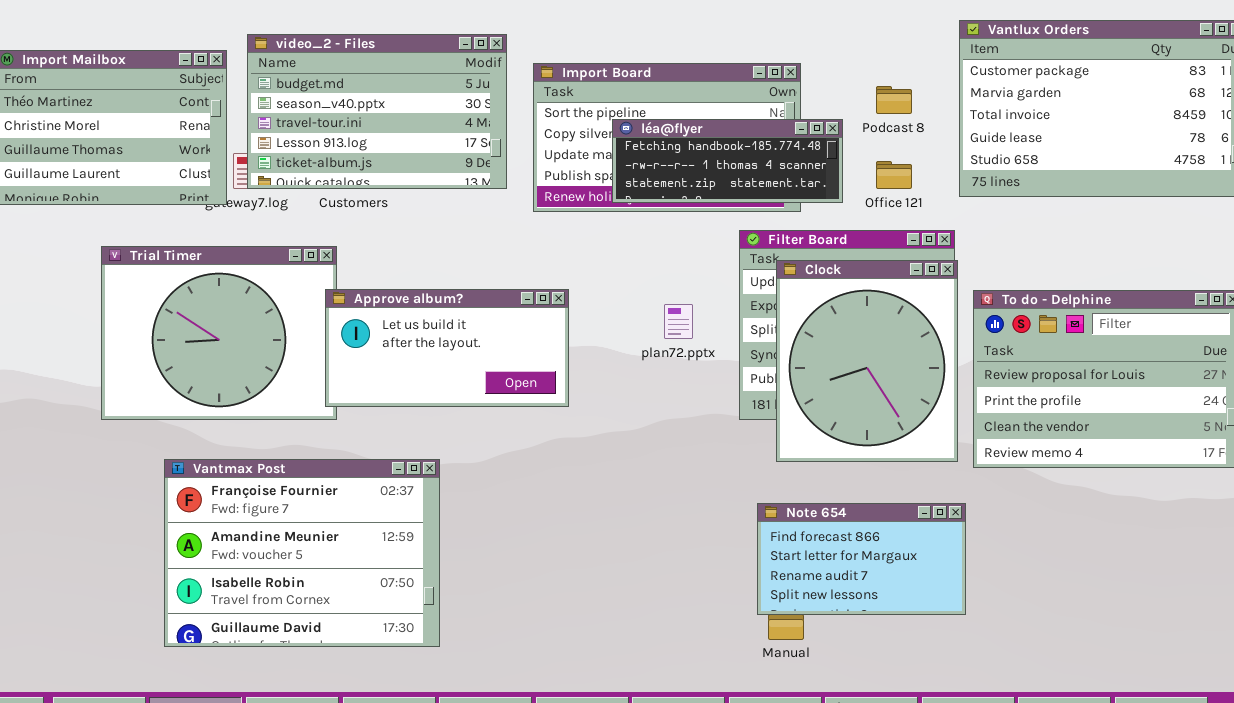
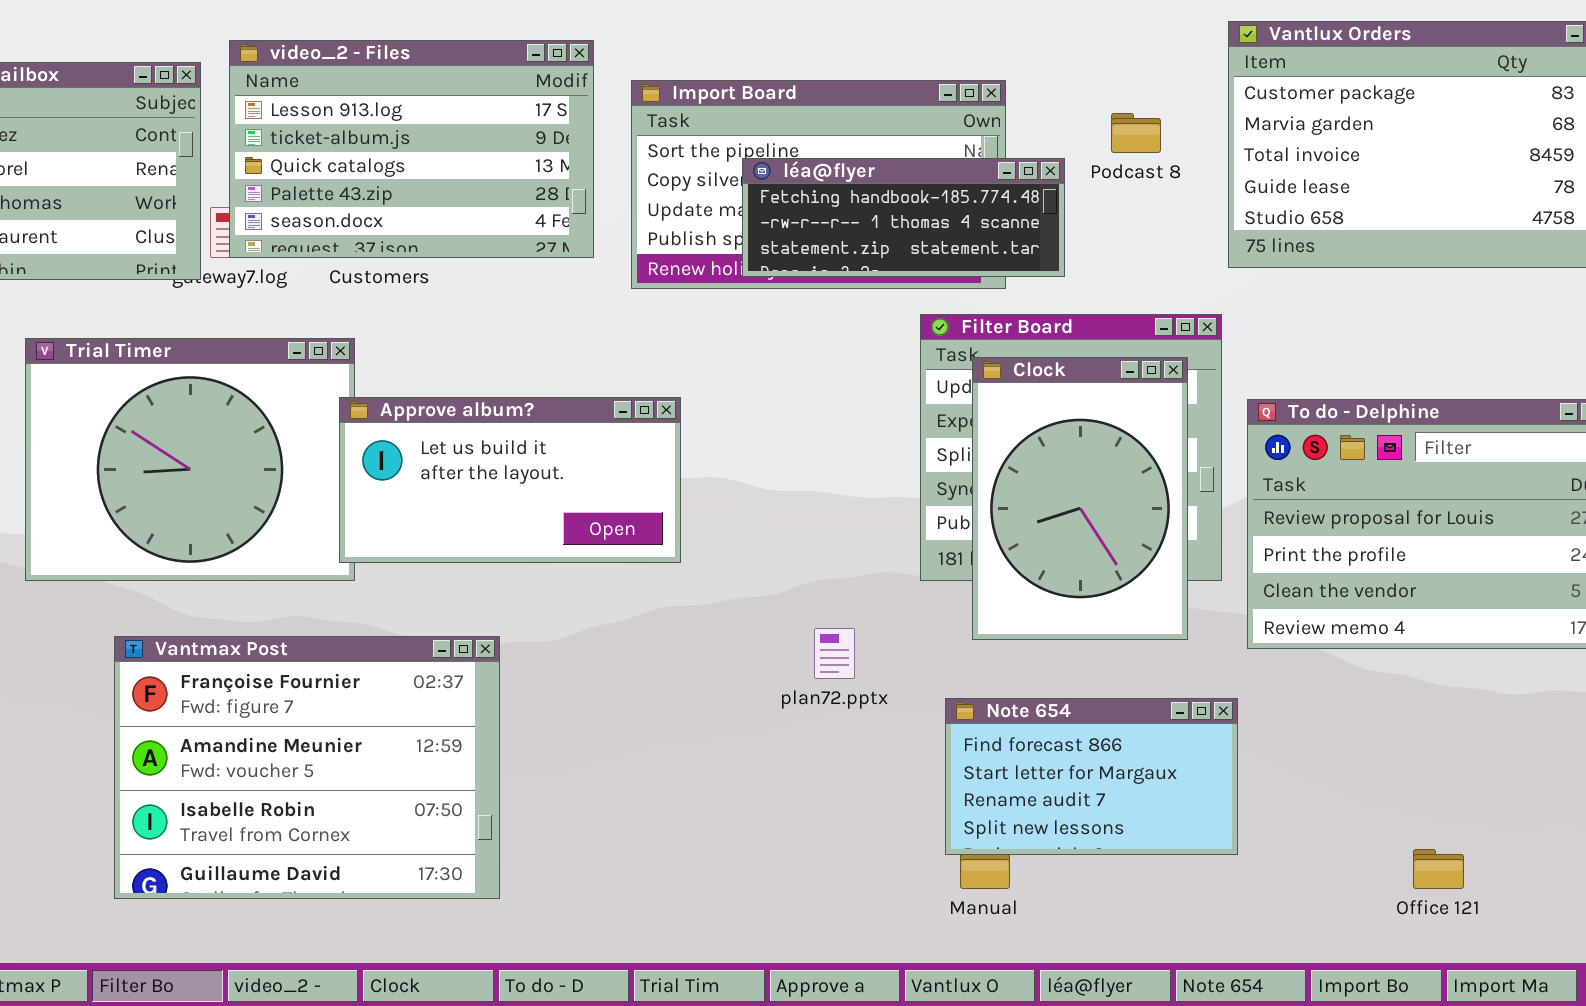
video_2 - Files: [247,34,507,189] -> [229,40,594,258], scrolled down 3 rows
Office 121: [876,161,912,189] -> [1413,849,1464,889], moved
Clock: [776,260,958,462] -> [972,357,1188,640], resized
plan72.pptx: [664,304,693,339] -> [814,628,855,679], moved

